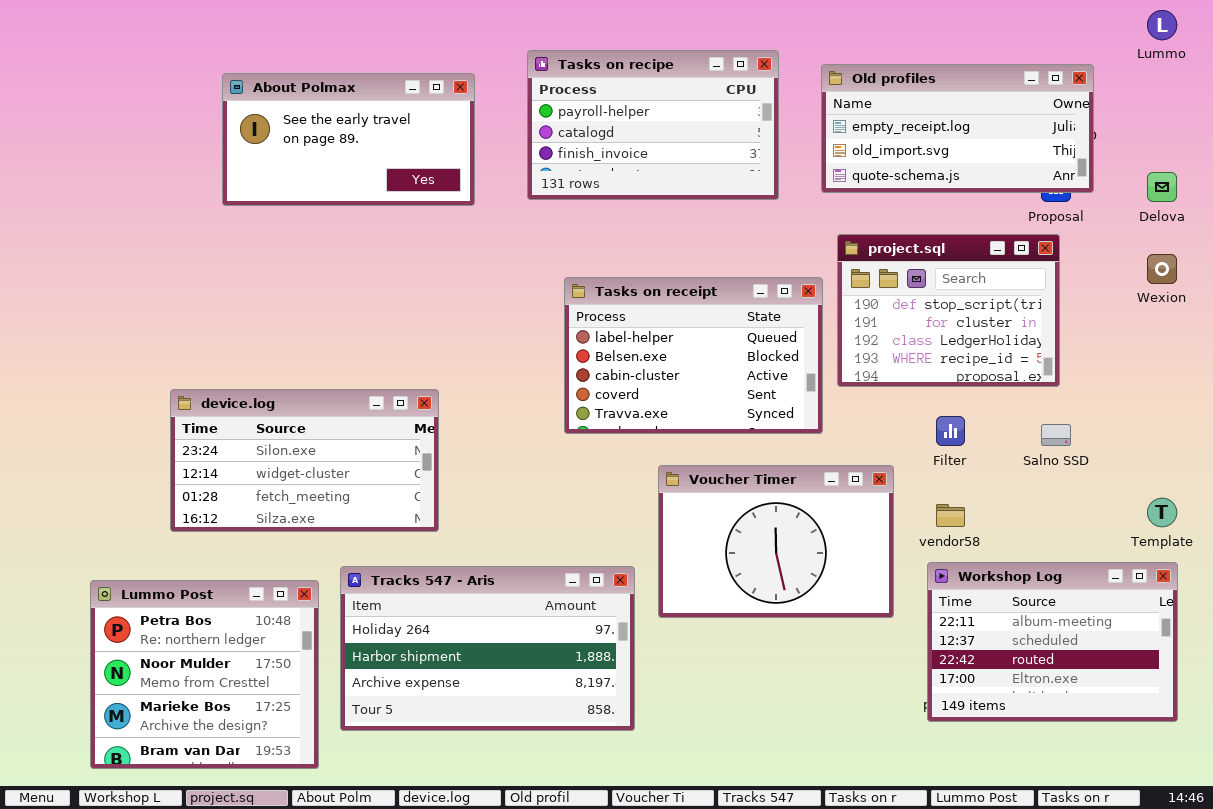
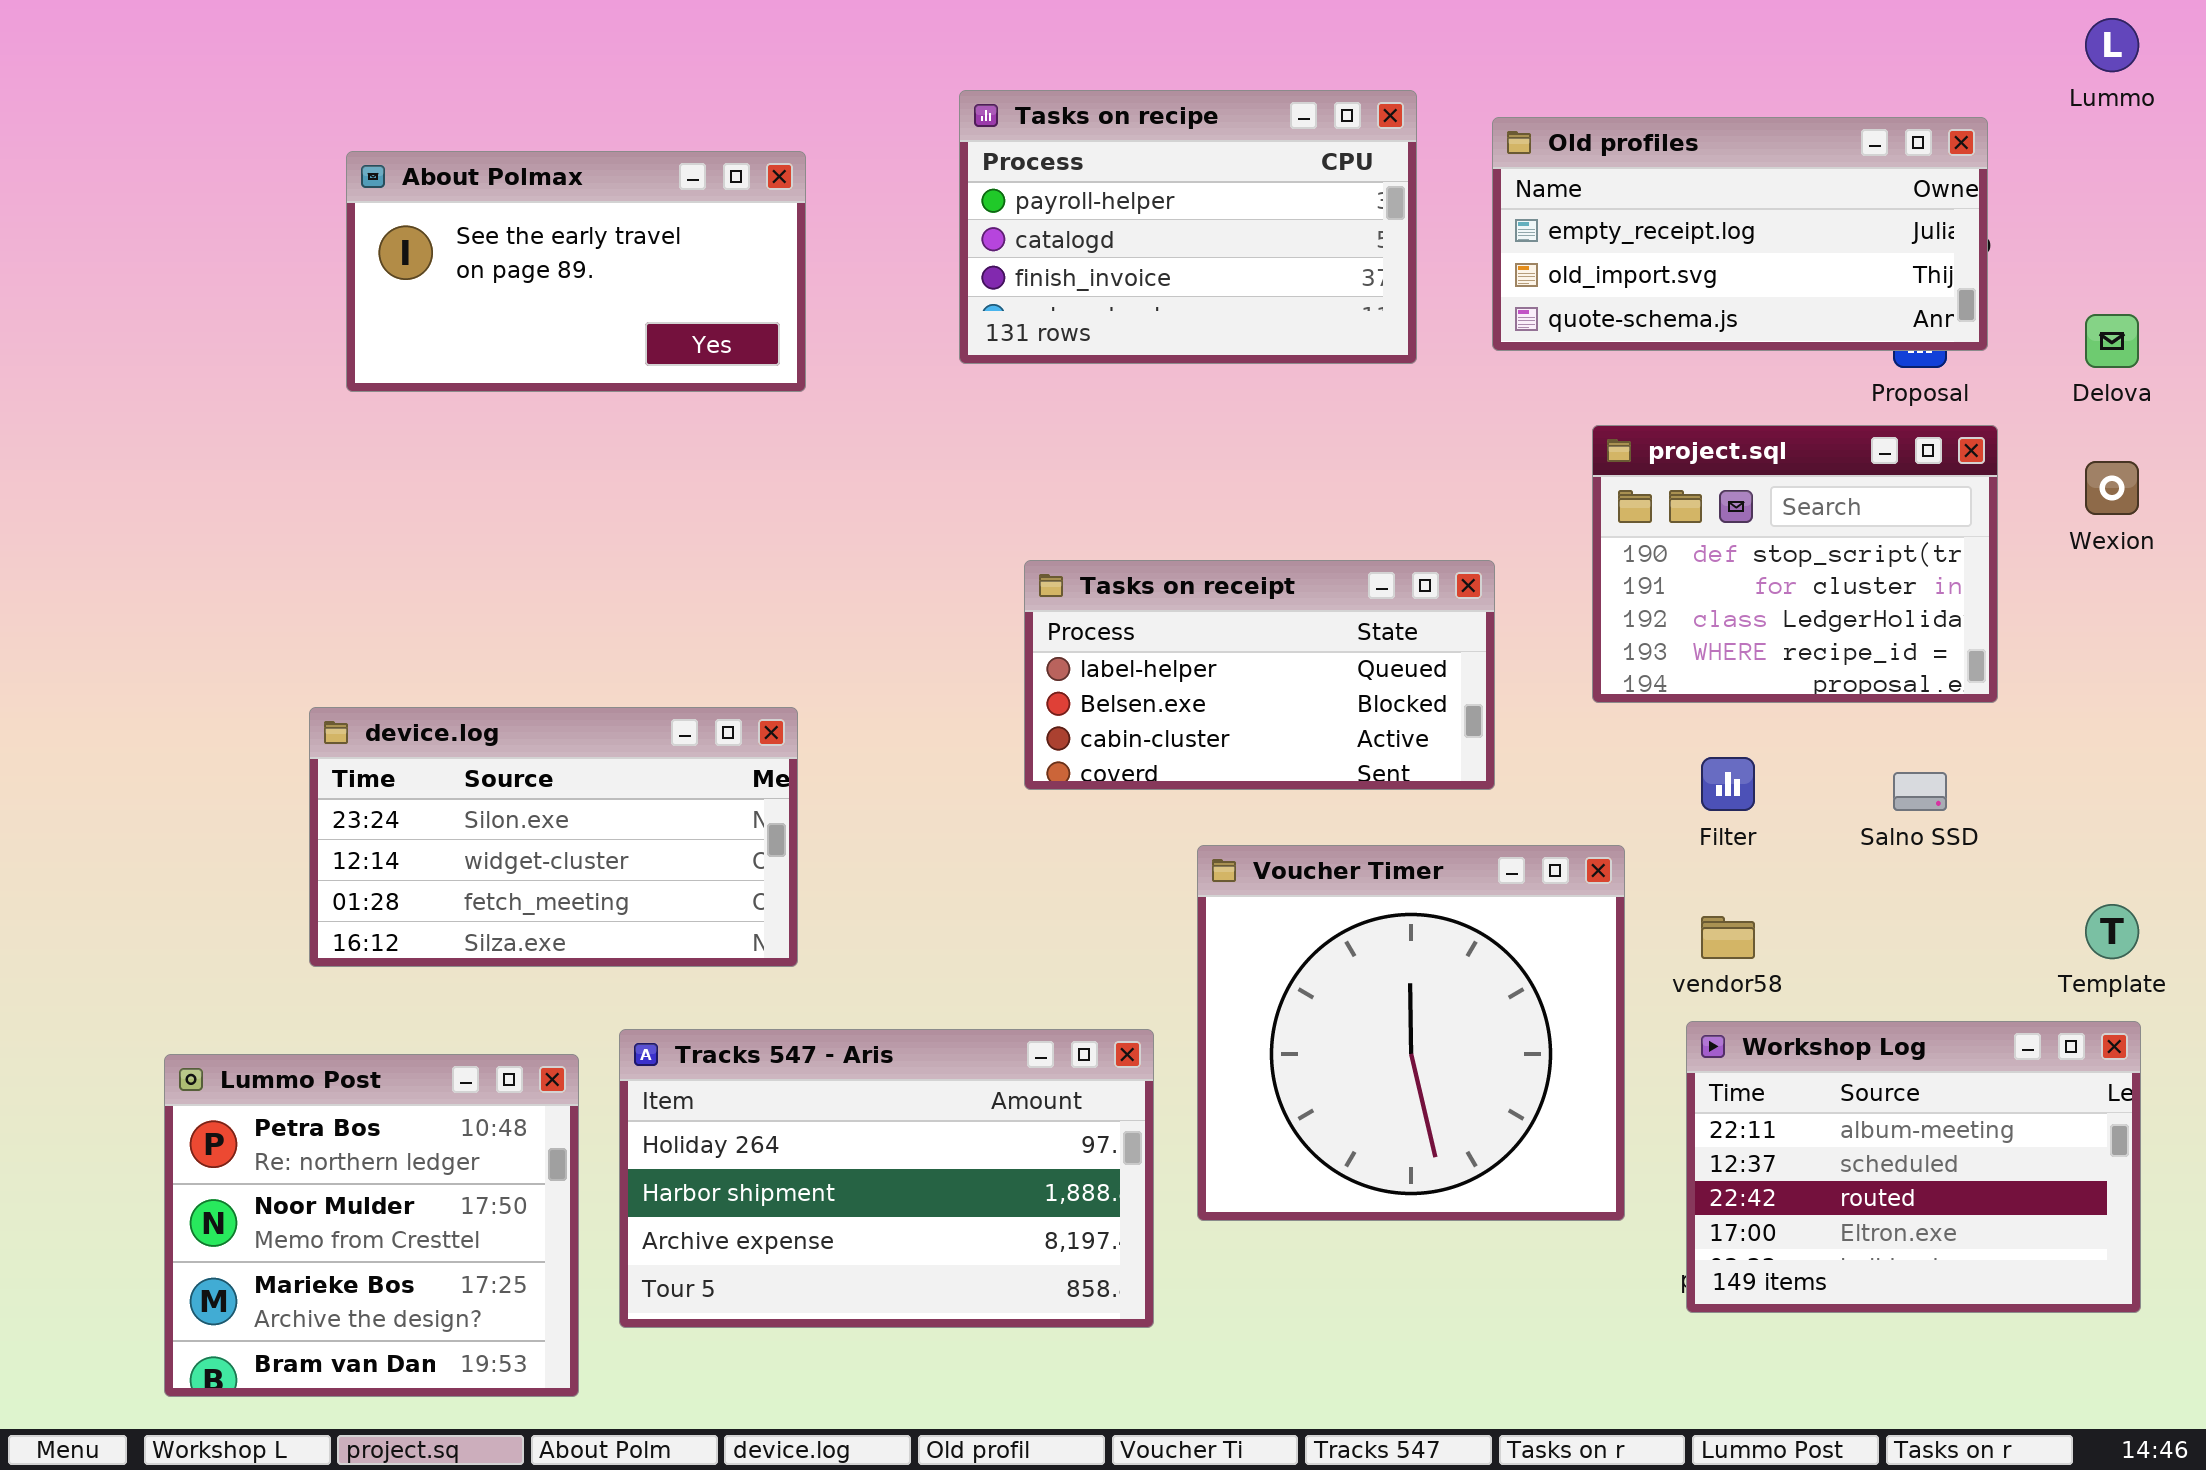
About Polmax: [222,73,475,206] -> [346,151,806,392], moved
project.sql: [837,234,1060,387] -> [1592,425,1998,703], moved
Tasks on receipt: [564,277,823,434] -> [1024,560,1495,790], resized
Voucher Timer: [658,465,894,618] -> [1197,845,1625,1221], resized

